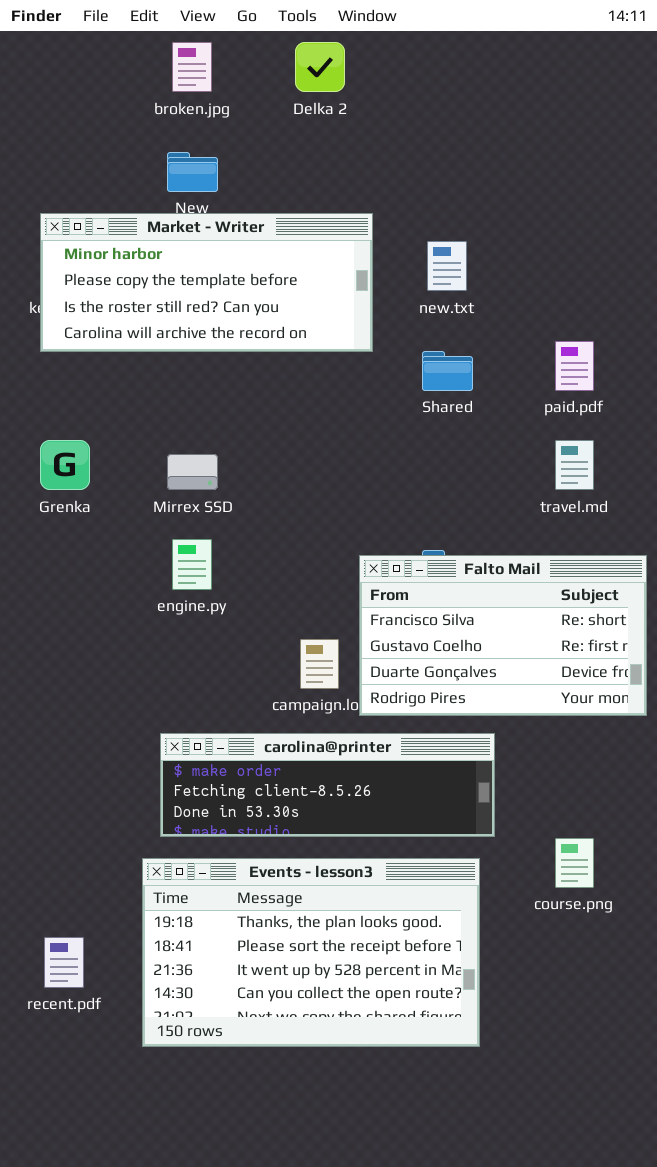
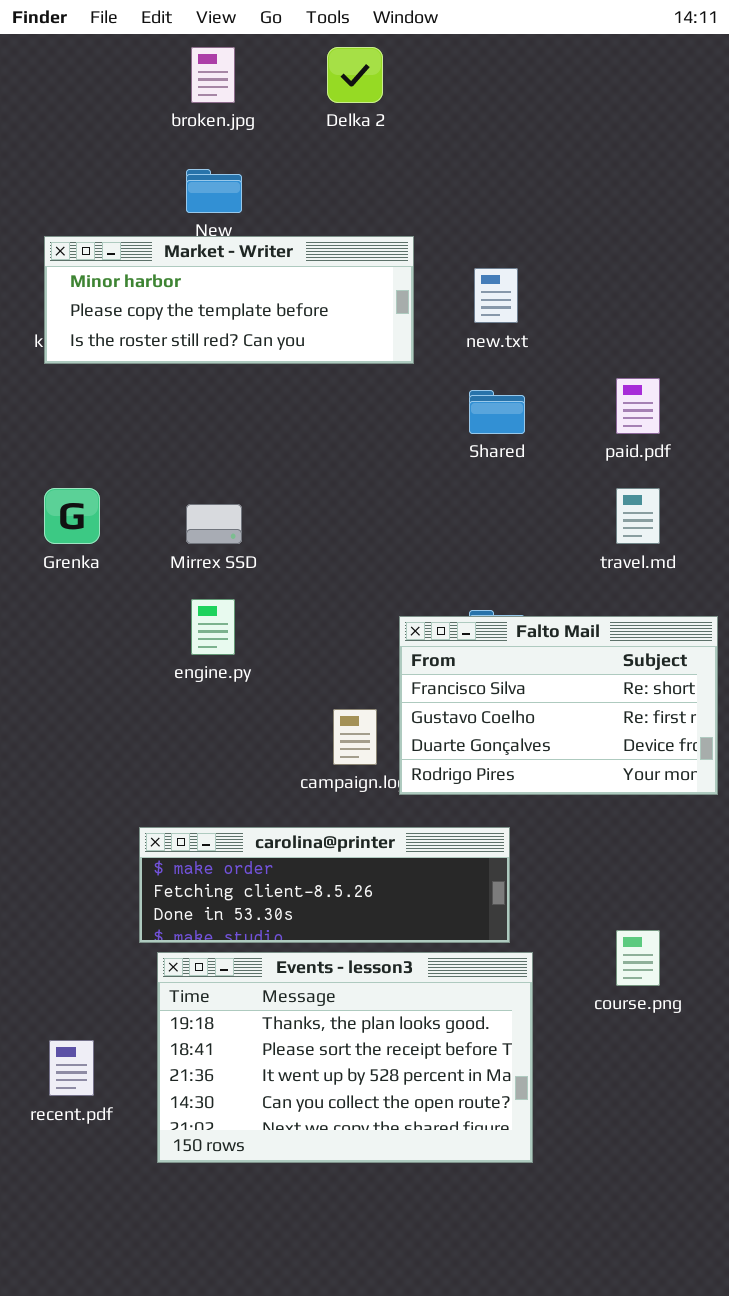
Market - Writer: [40,213,373,352] -> [44,236,414,364], resized
carolina@printer: [160,733,495,837] -> [139,827,510,943], moved

